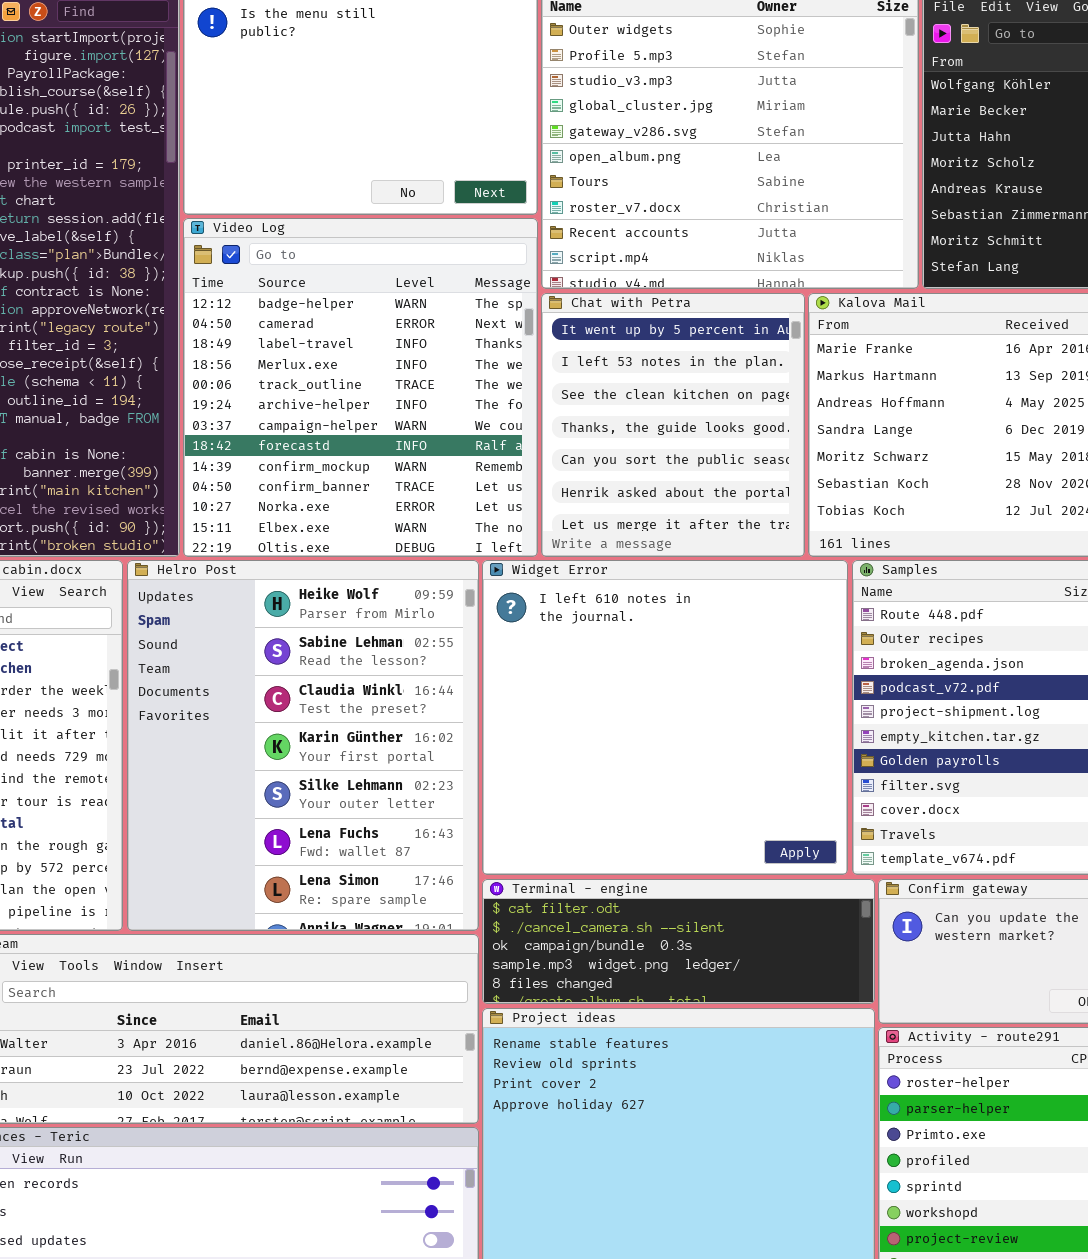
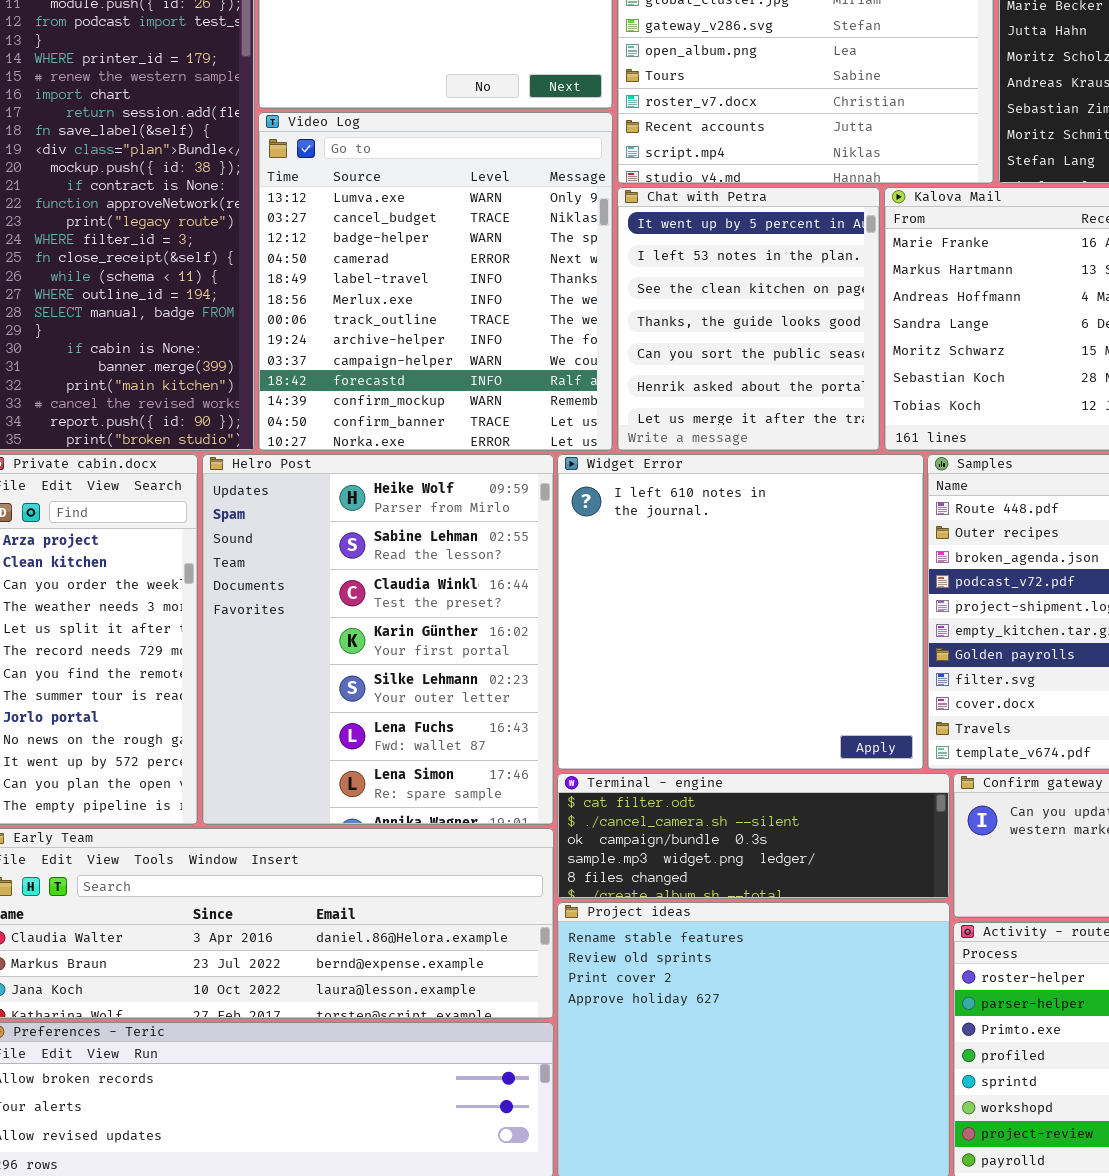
Video Log: [183,218,538,557] -> [258,112,613,451], scrolled up 2 rows

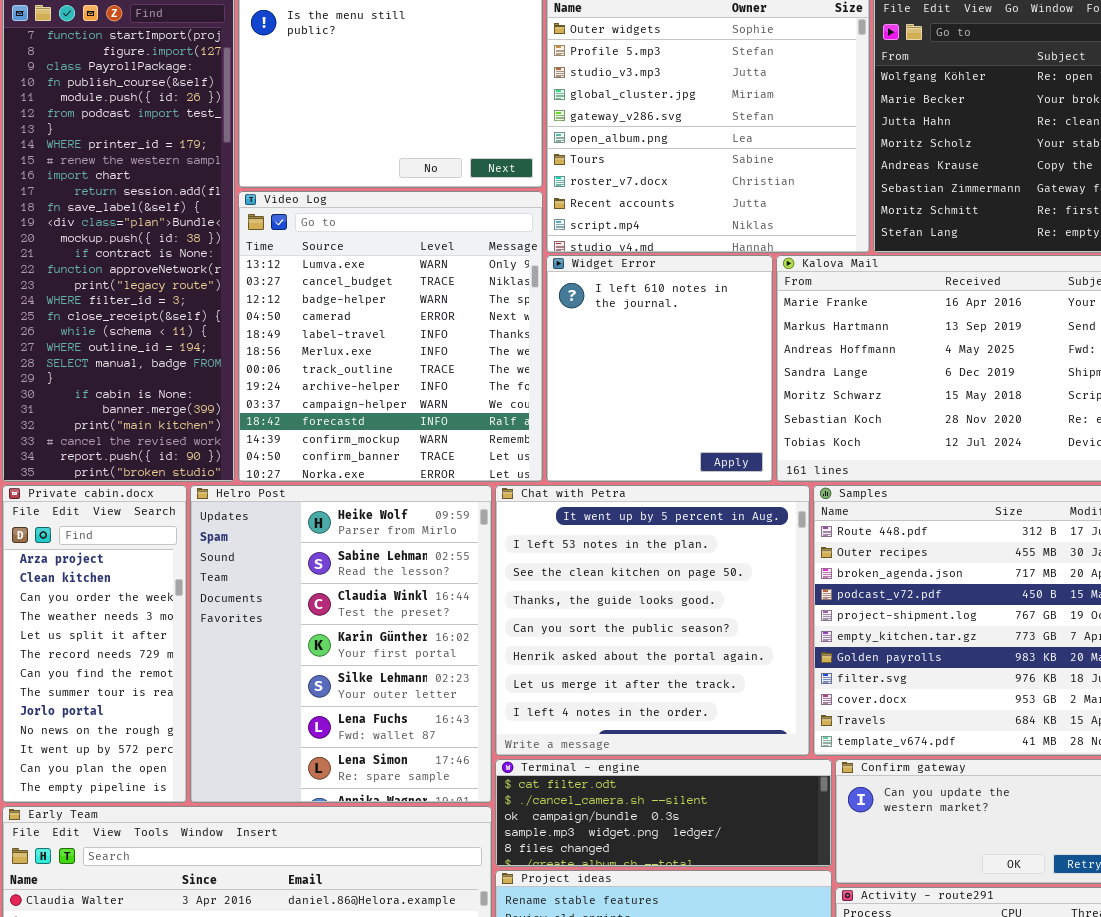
Chat with Petra: [617,187,880,451] -> [495,485,810,756], moved, resized
Widget Error: [557,454,924,770] -> [546,255,773,482], moved, resized

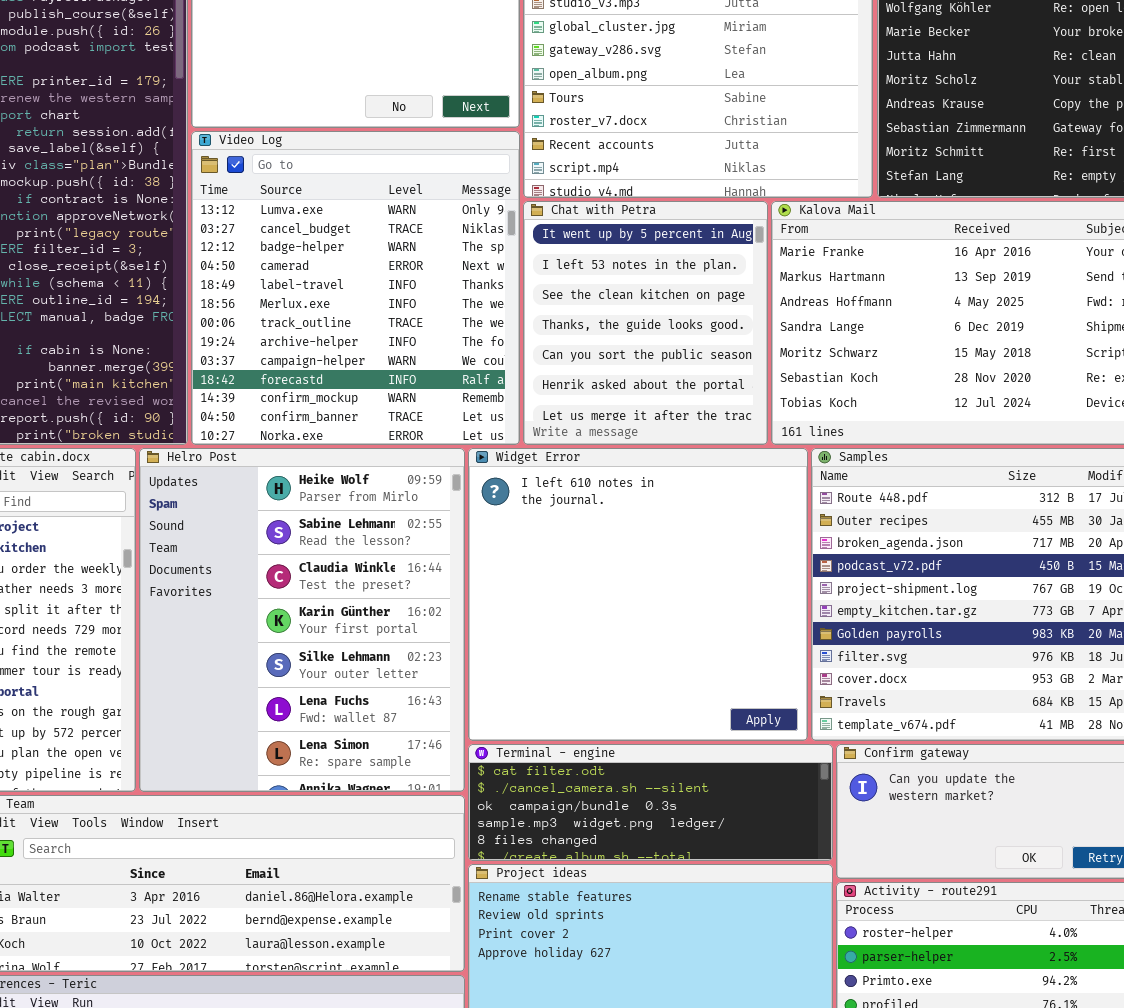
Widget Error: [546,255,773,482] -> [468,448,808,741], moved, resized
Chat with Petra: [495,485,810,756] -> [523,201,768,445], moved, resized

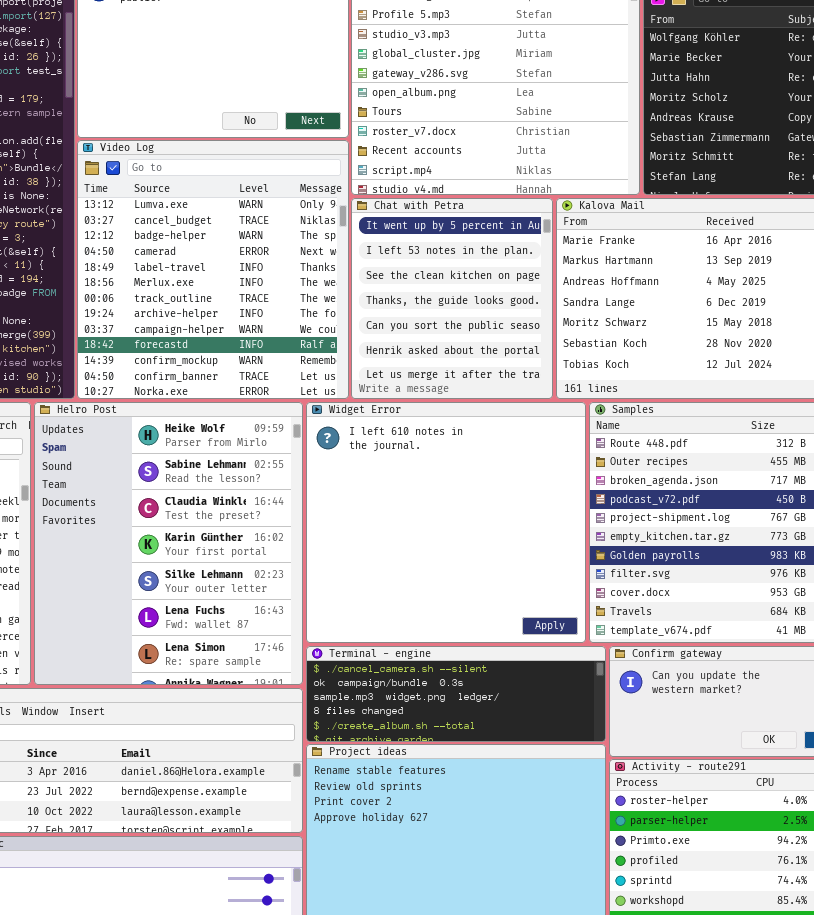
Terminal - engine: [468,744,833,861] -> [306,646,606,742], scrolled down 1 row

